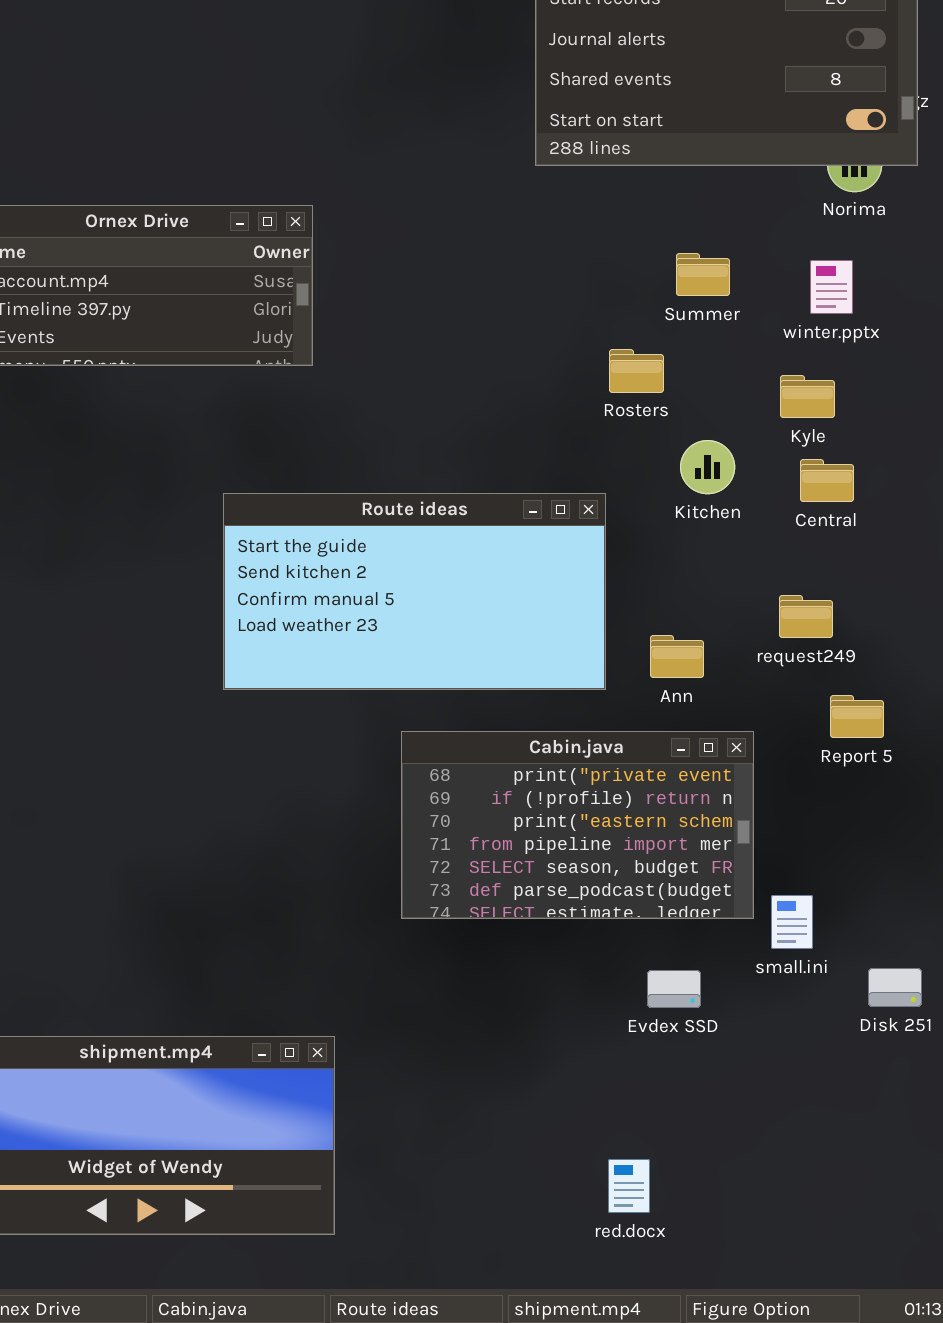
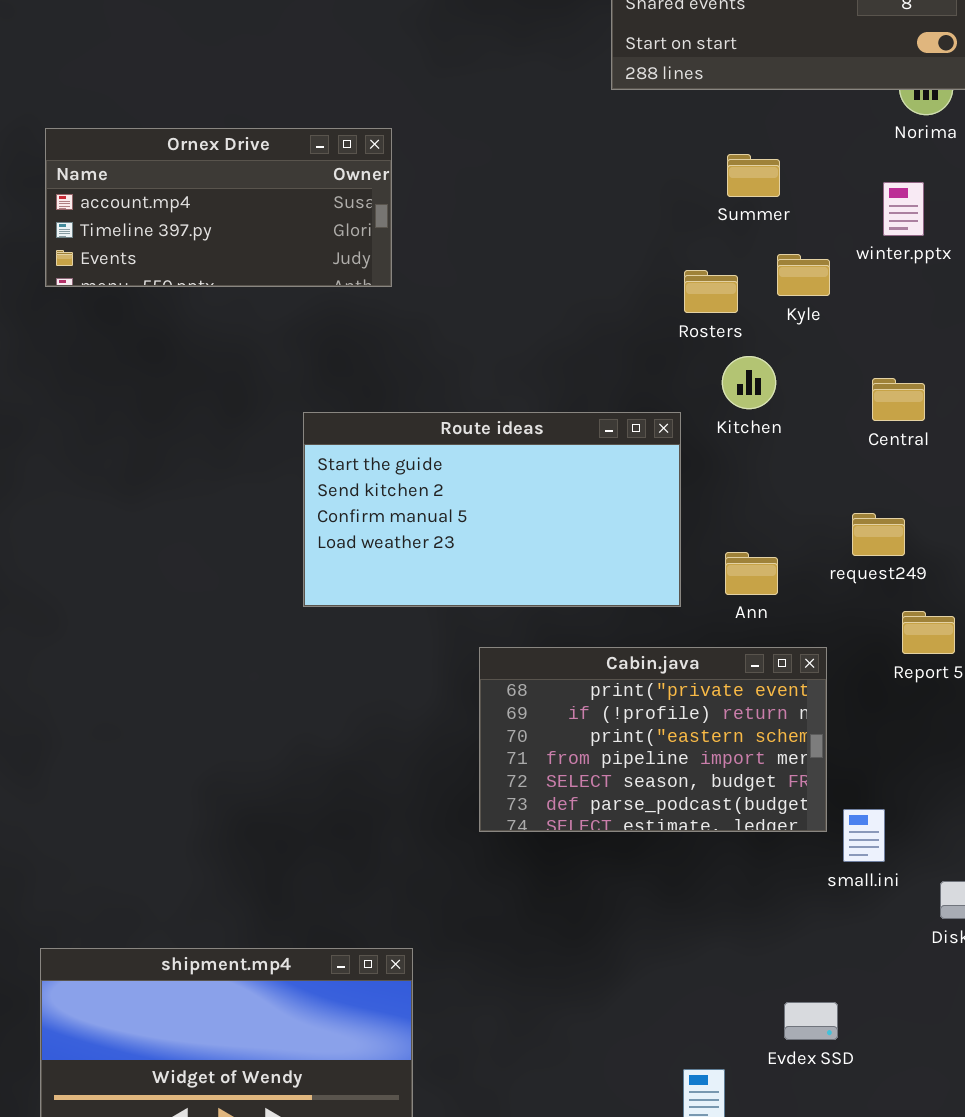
Summer: [676,253,730,296] -> [727,154,780,197], moved
Kyle: [780,375,835,418] -> [777,254,830,296], moved
Kitchen: [680,440,735,494] -> [722,356,776,409], moved
Evdex SSD: [647,970,701,1008] -> [784,1002,838,1040], moved

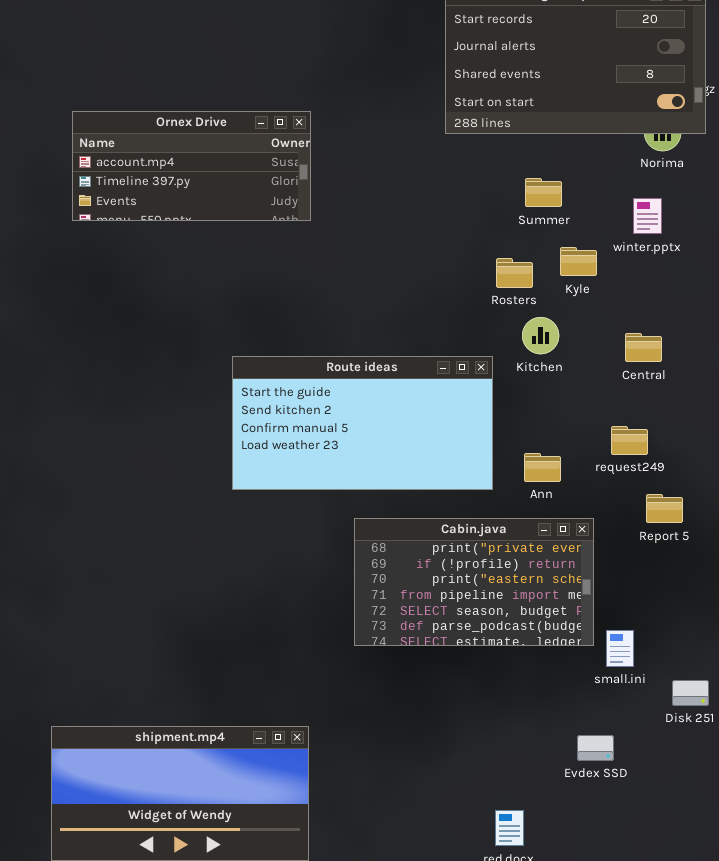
Ornex Drive: [45,128,392,287] -> [72,111,311,221], moved
Evdex SSD: [784,1002,838,1040] -> [577,735,614,761], moved

